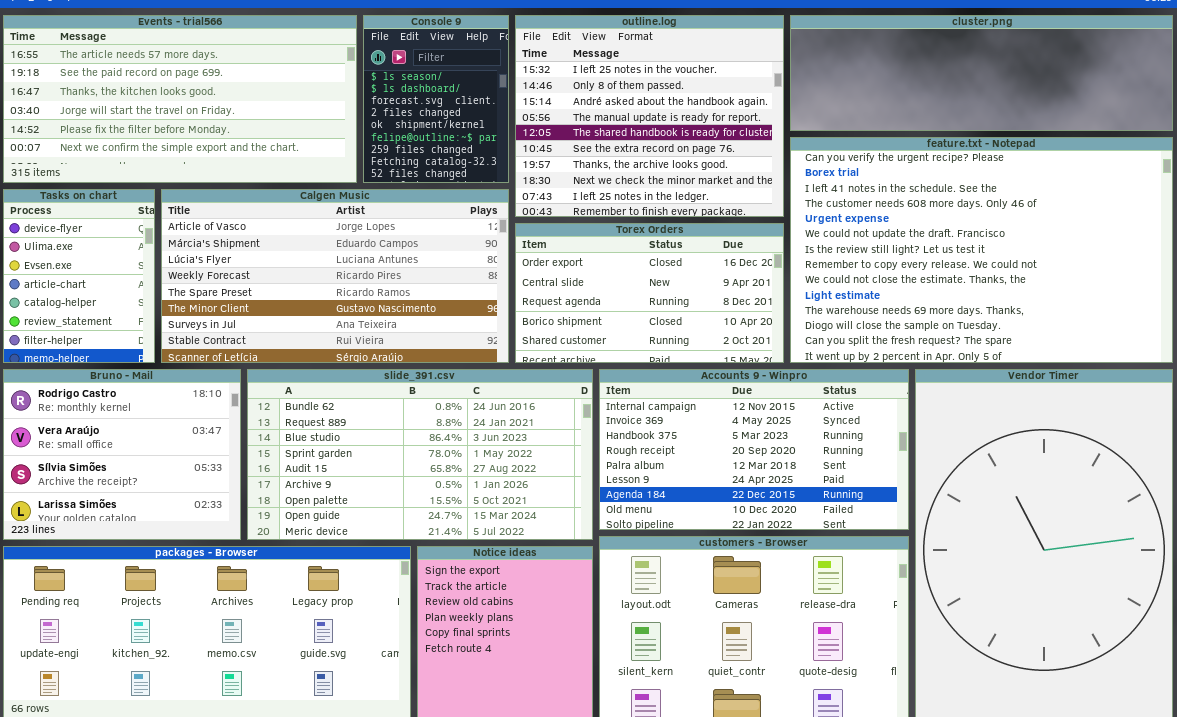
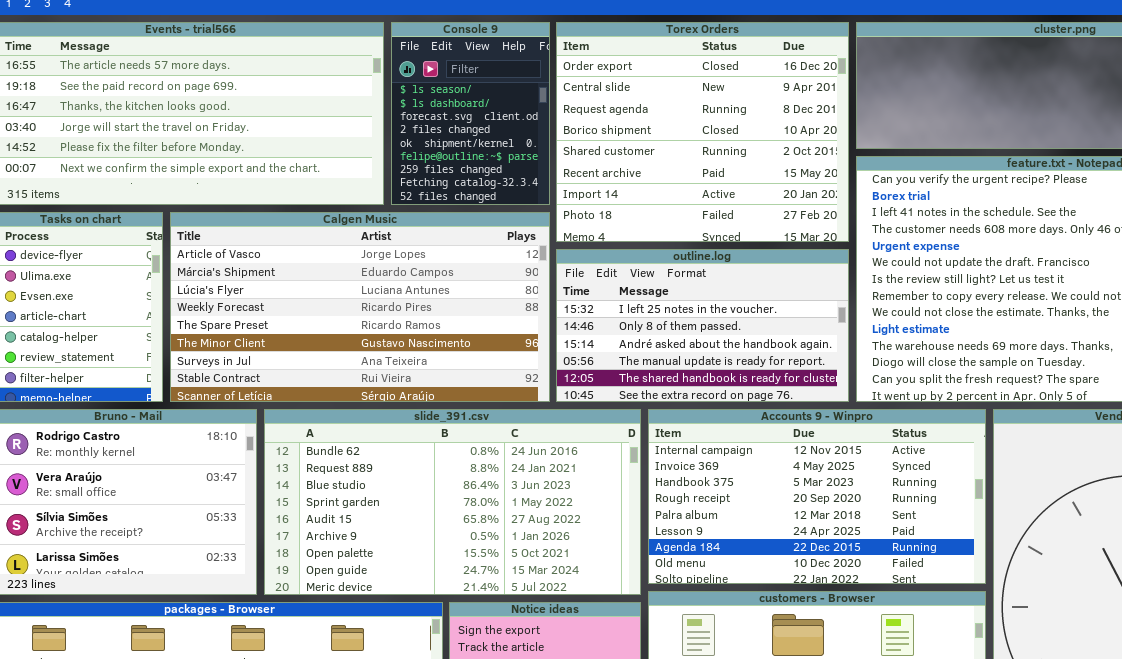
outline.log: [515,15,784,217] -> [556,249,849,402], moved, resized
Torex Orders: [515,223,784,363] -> [556,22,849,242], moved, resized

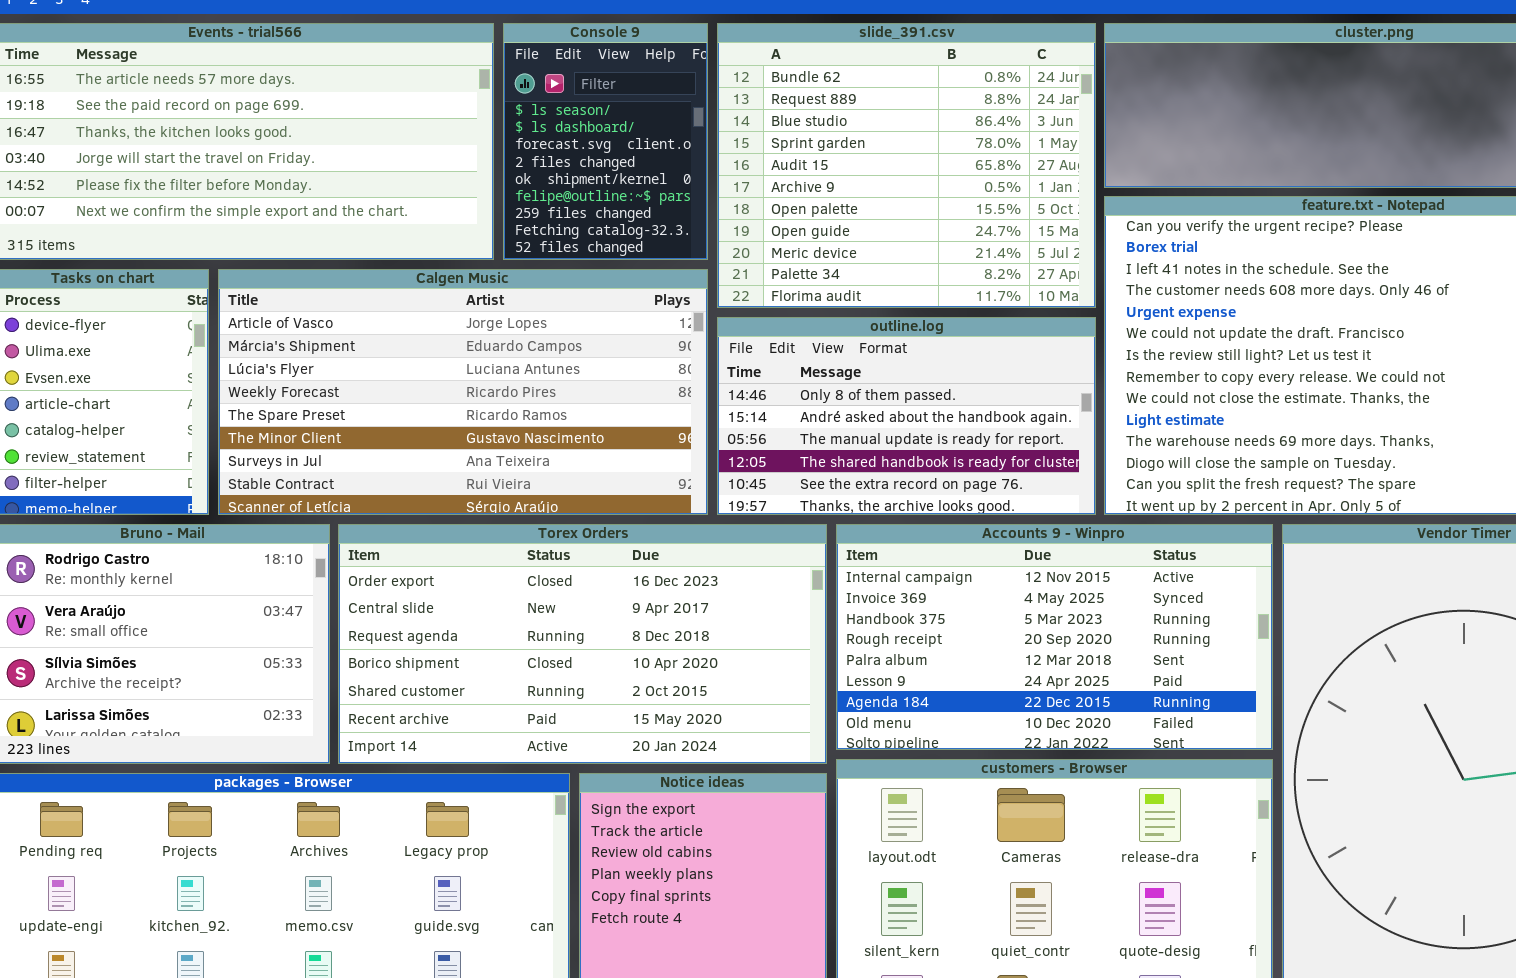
Torex Orders: [556,22,849,242] -> [338,524,827,764], moved, resized
outline.log: [556,249,849,402] -> [717,317,1096,515], scrolled down 1 row
slide_391.csv: [264,409,641,595] -> [717,23,1096,308], moved, resized

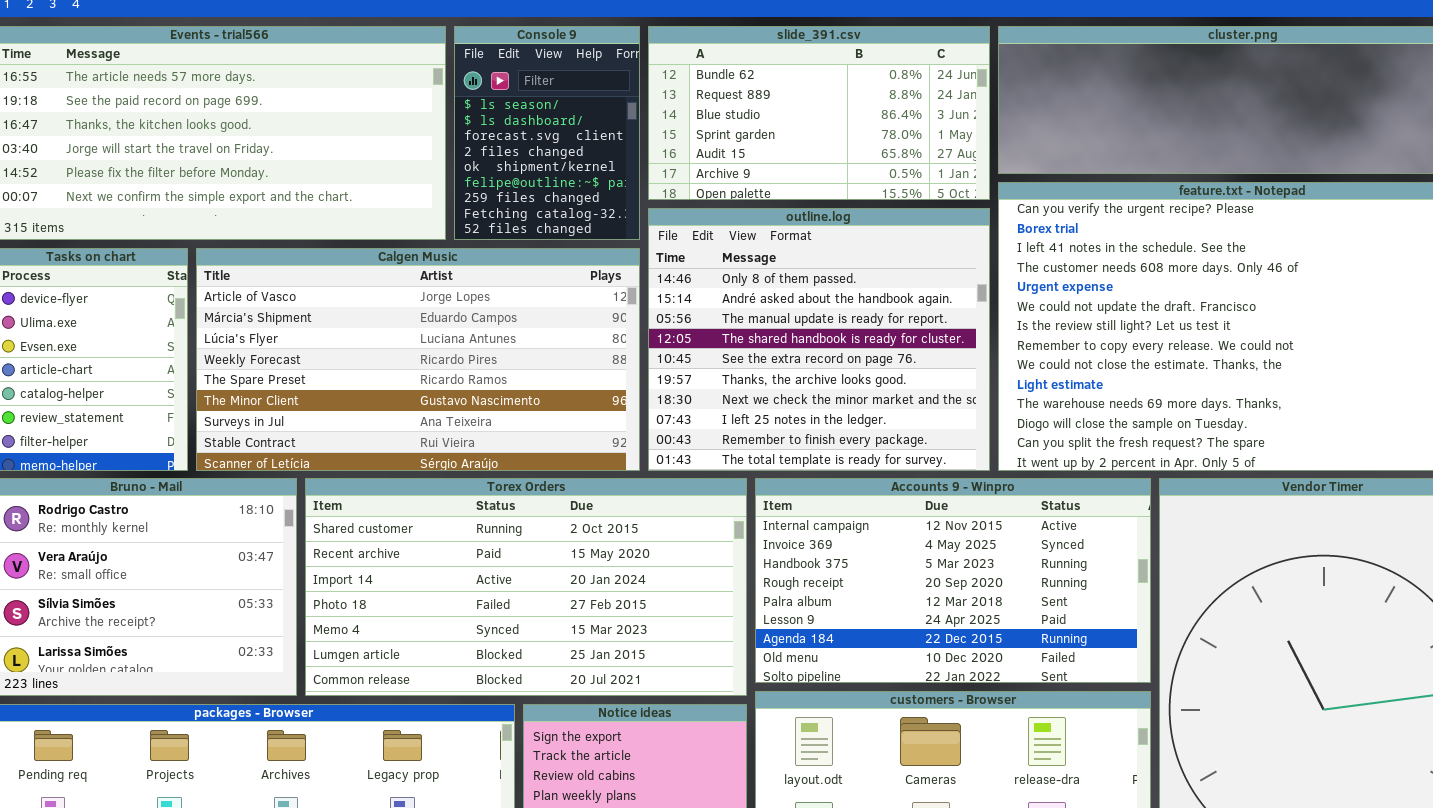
slide_391.csv: [717,23,1096,308] -> [648,26,990,200], resized
outline.log: [717,317,1096,515] -> [648,208,990,471], resized
Torex Orders: [338,524,827,764] -> [305,478,747,696], scrolled down 4 rows

